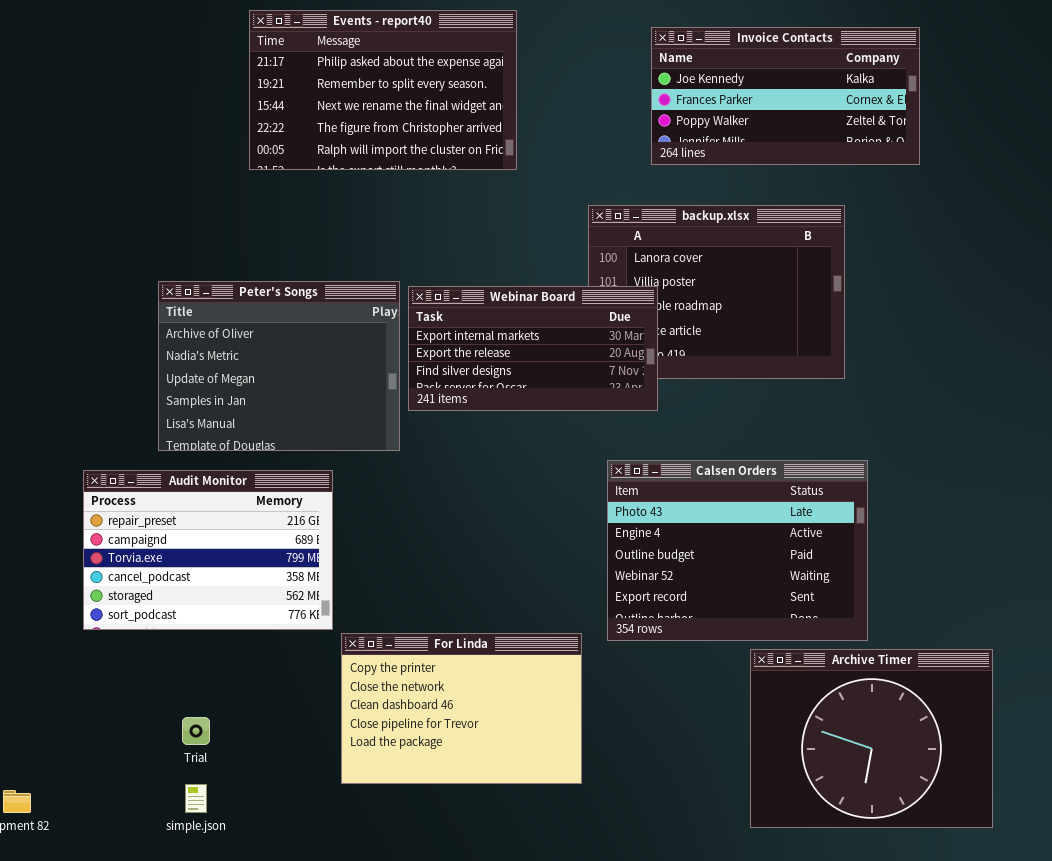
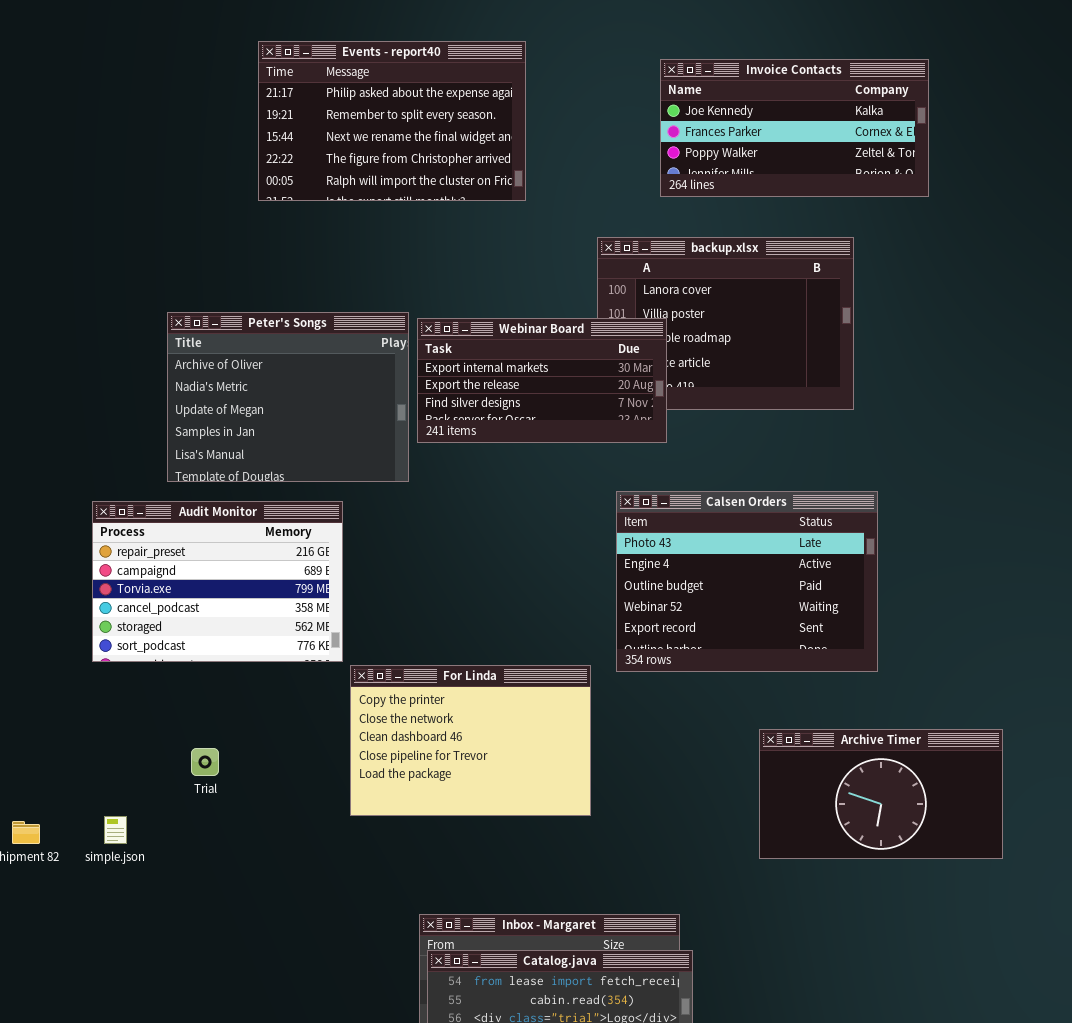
Archive Timer: [750,649,993,828] -> [759,729,1003,859], resized
simple.json: [185,784,207,813] -> [104,816,127,844], moved

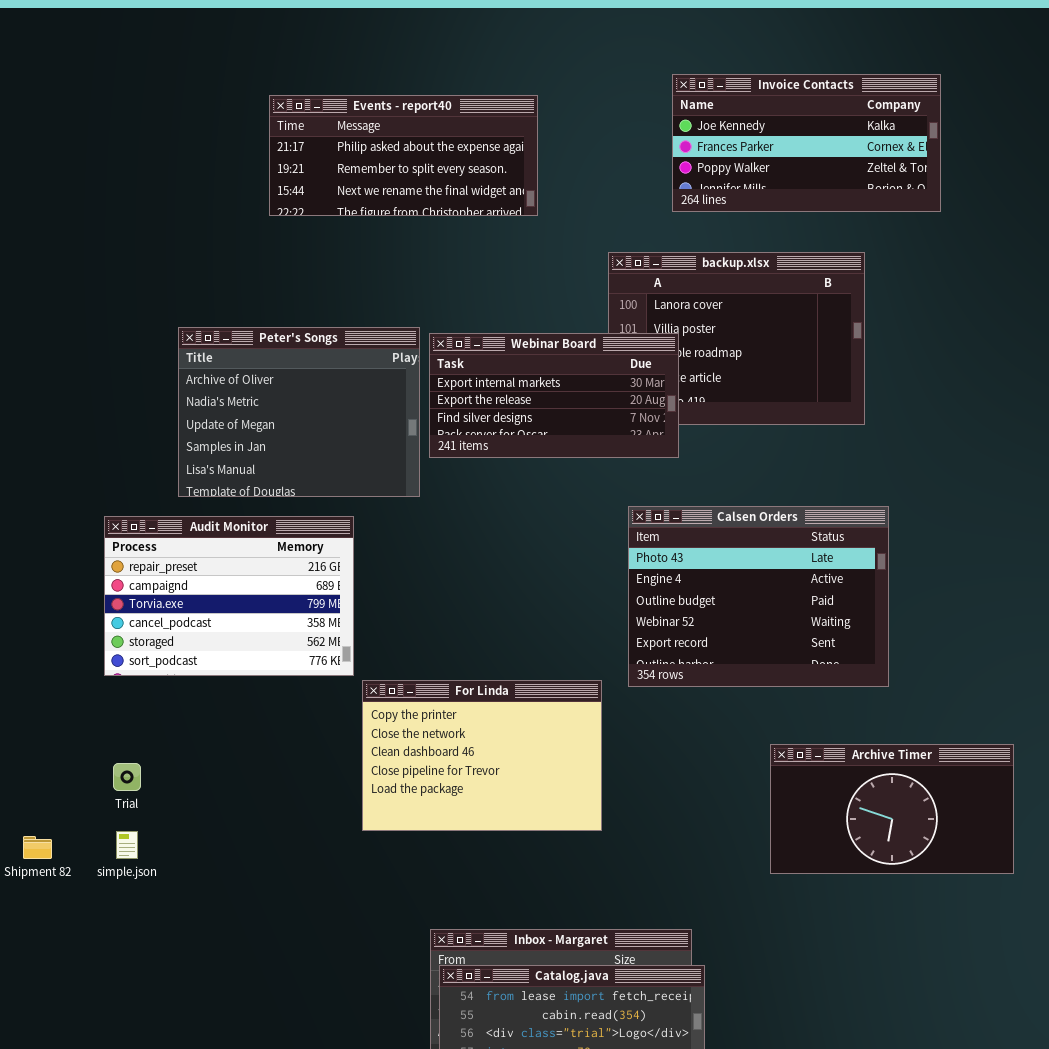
Events - report40: [258,41,526,201] -> [269,95,538,216], resized
Trial: [191,748,219,776] -> [113,763,141,791], moved

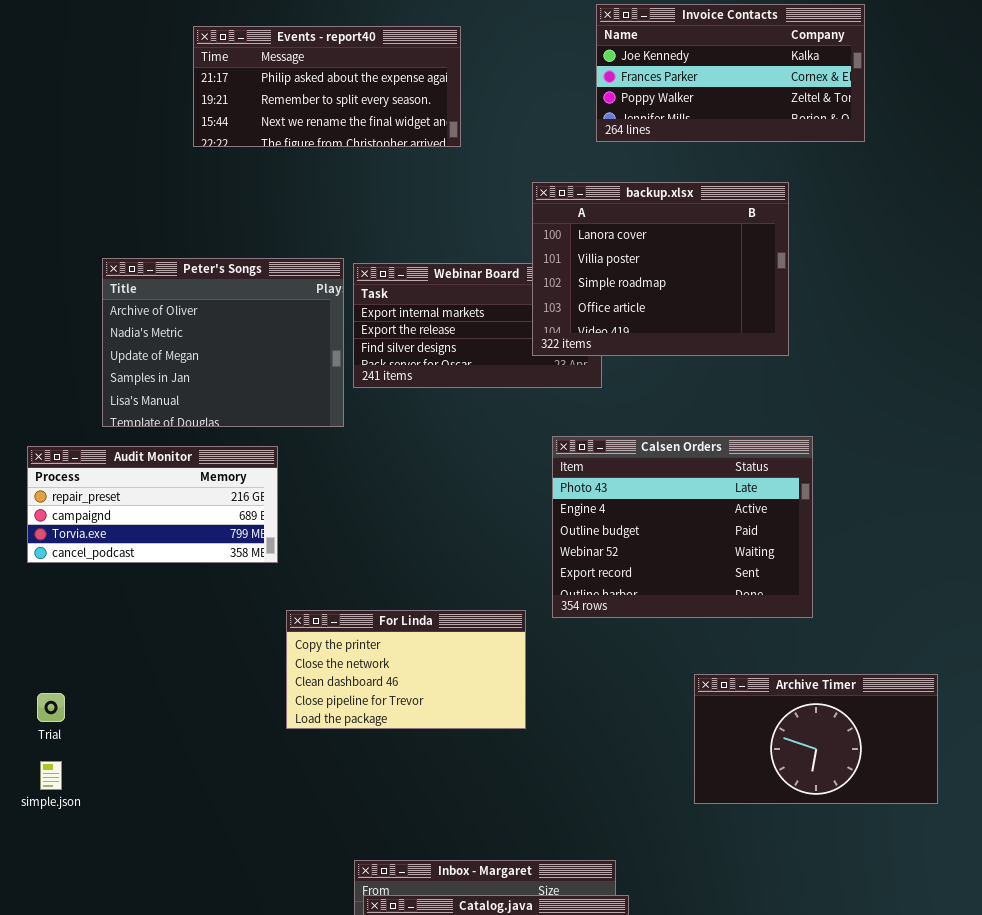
backup.xlsx: [608,252,865,425] -> [532,182,789,356], raised
Audit Monitor: [104,516,354,676] -> [27,446,278,563], resized
For Linda: [362,680,602,831] -> [286,610,526,729], resized

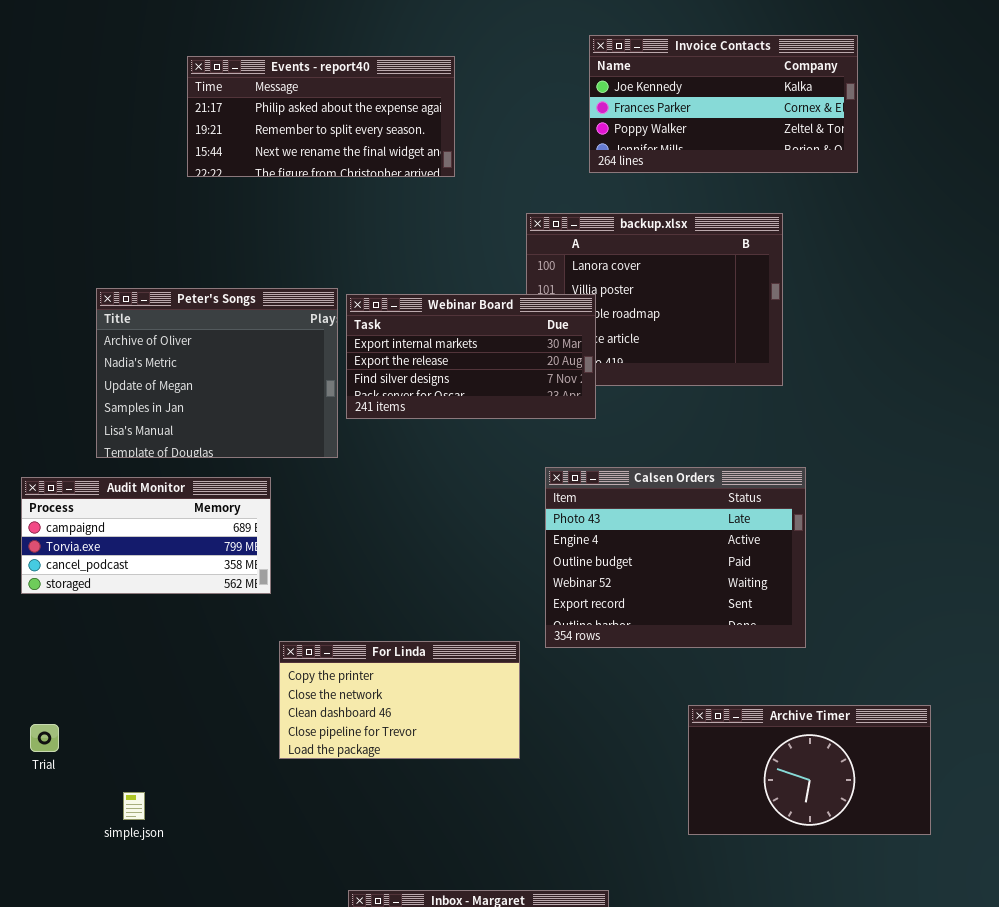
Webinar Board: [353,263,602,388] -> [346,294,596,419], raised
Audit Monitor: [27,446,278,563] -> [21,477,271,594], scrolled down 1 row
simple.json: [40,761,62,790] -> [123,792,145,820], moved

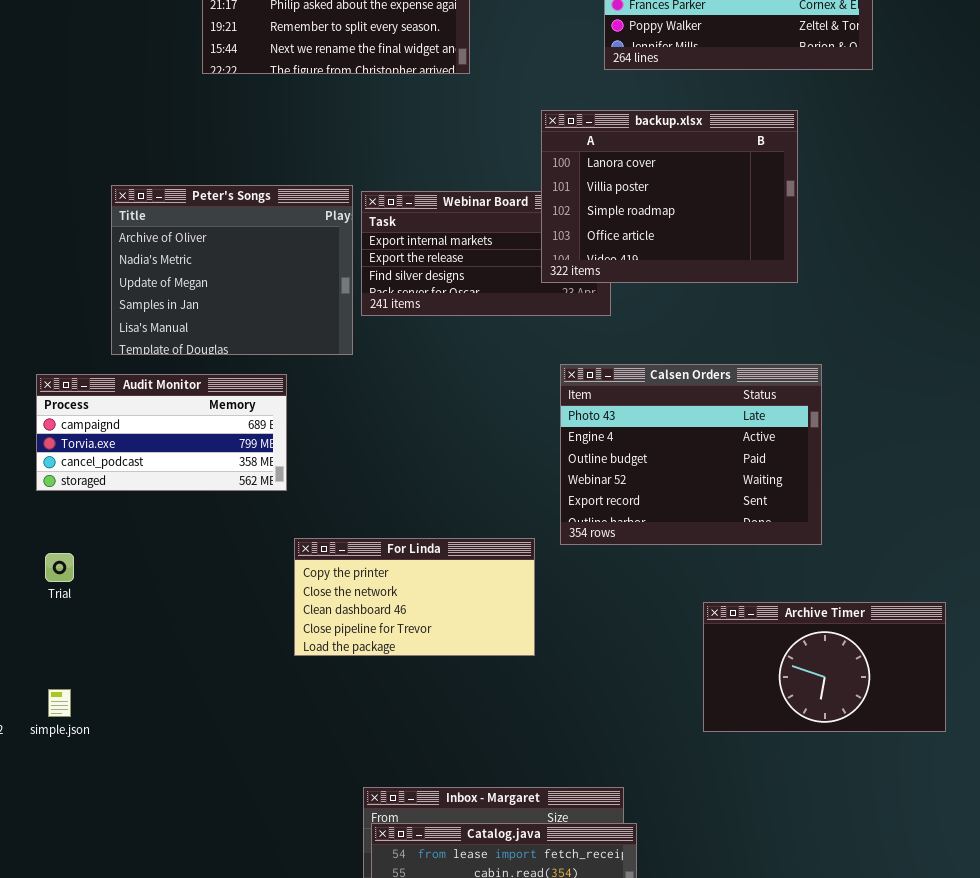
backup.xlsx: [526,213,783,386] -> [541,110,798,283], raised
Trial: [30,724,59,752] -> [45,553,74,582], moved
simple.json: [123,792,145,820] -> [48,689,71,717], moved

